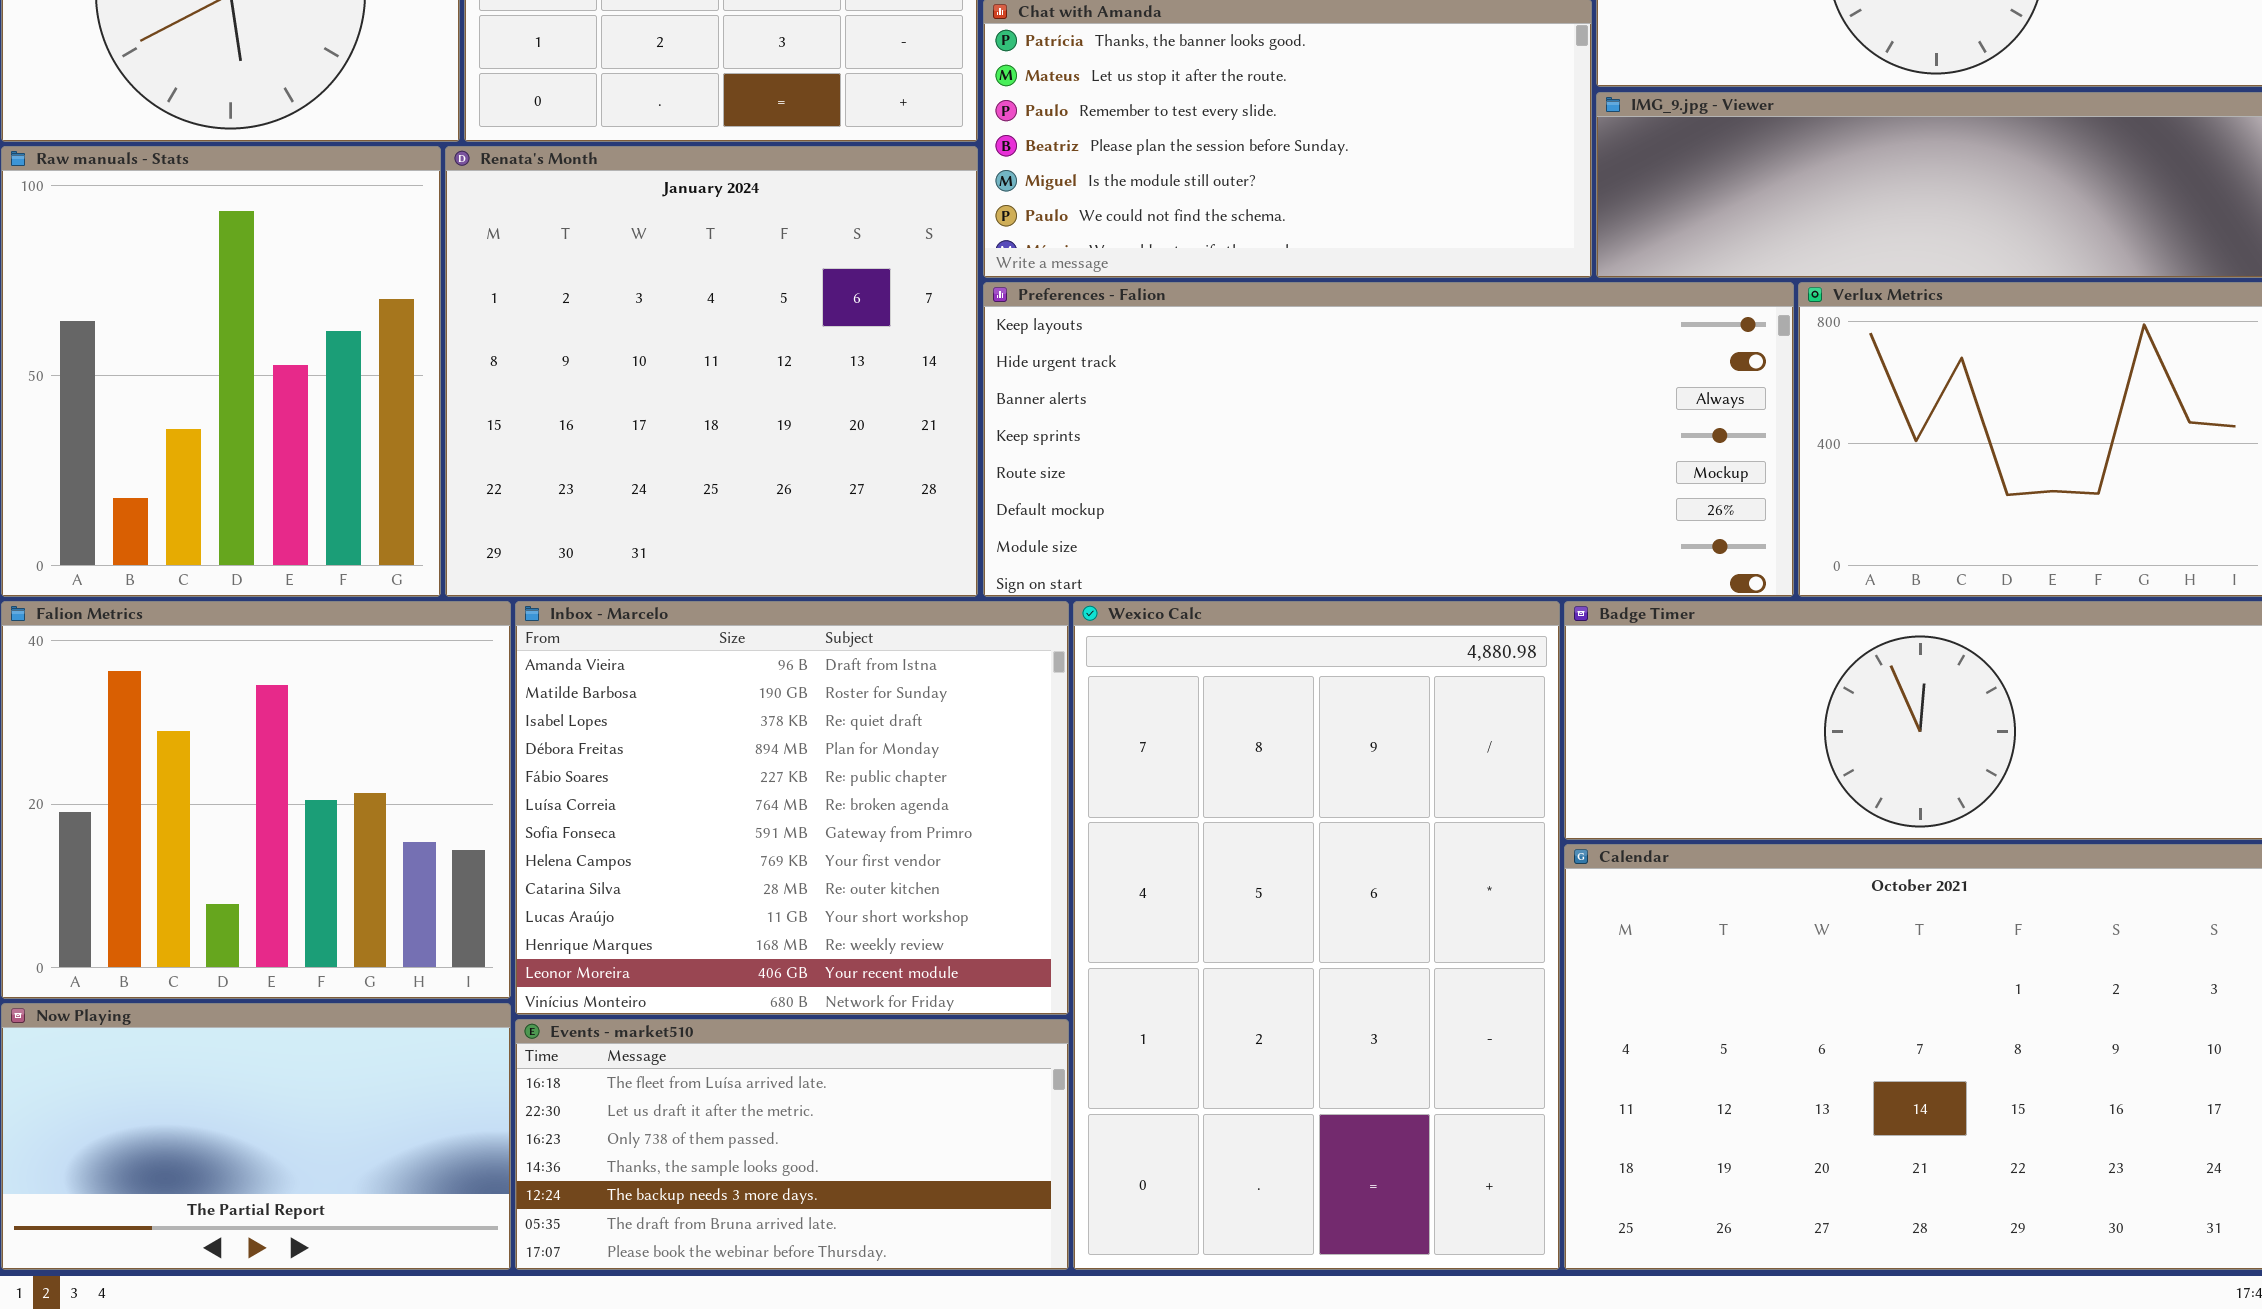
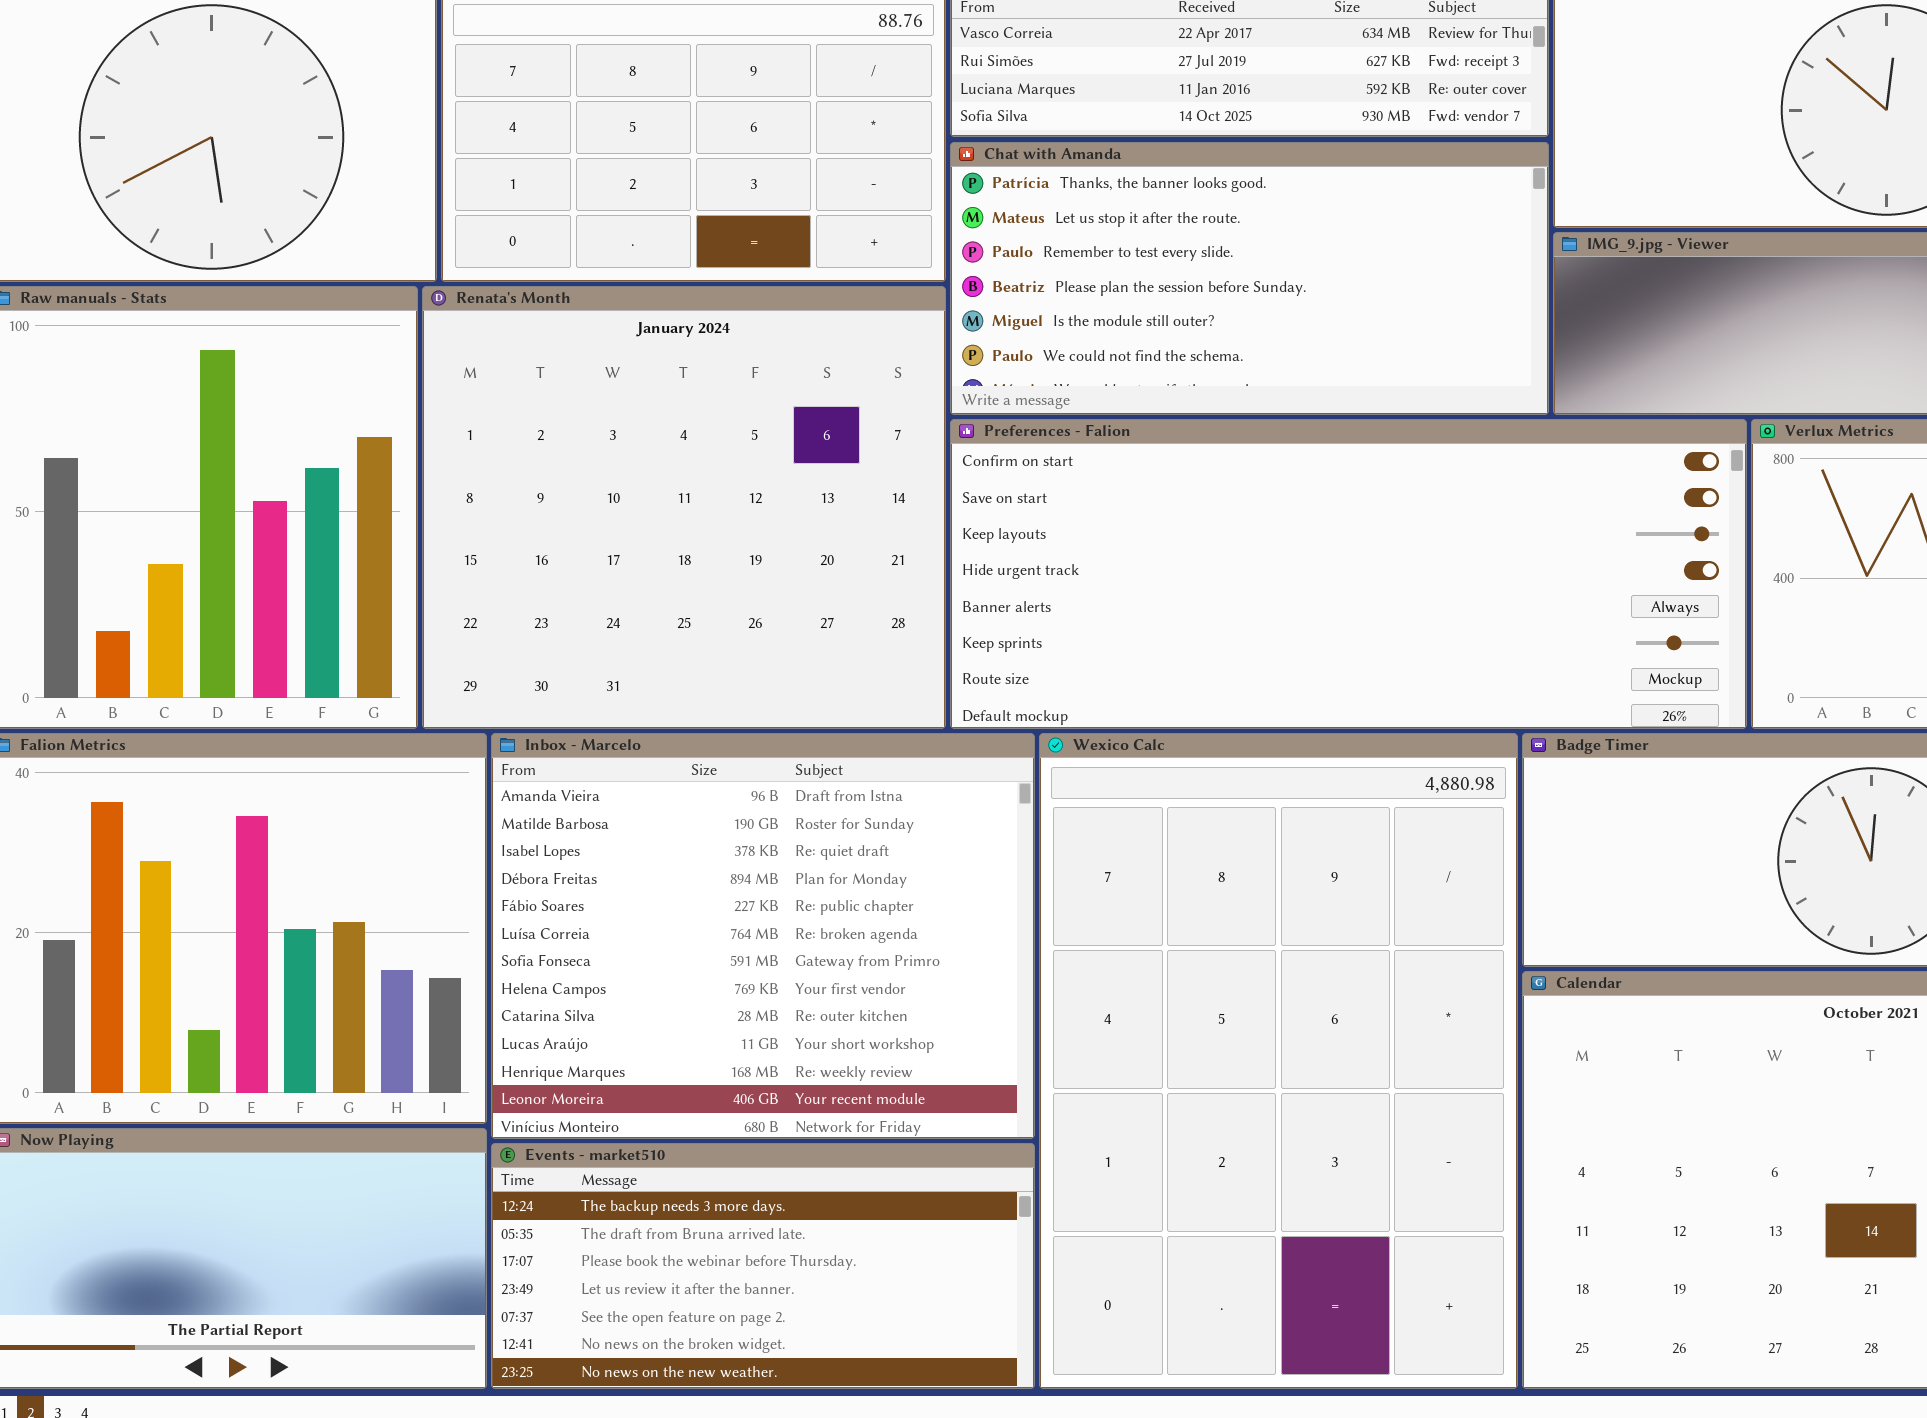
Preferences - Falion: [983,282,1794,597] -> [950,419,1747,729], scrolled up 2 rows
Events - market510: [515,1019,1069,1270] -> [491,1143,1035,1389], scrolled down 4 rows

